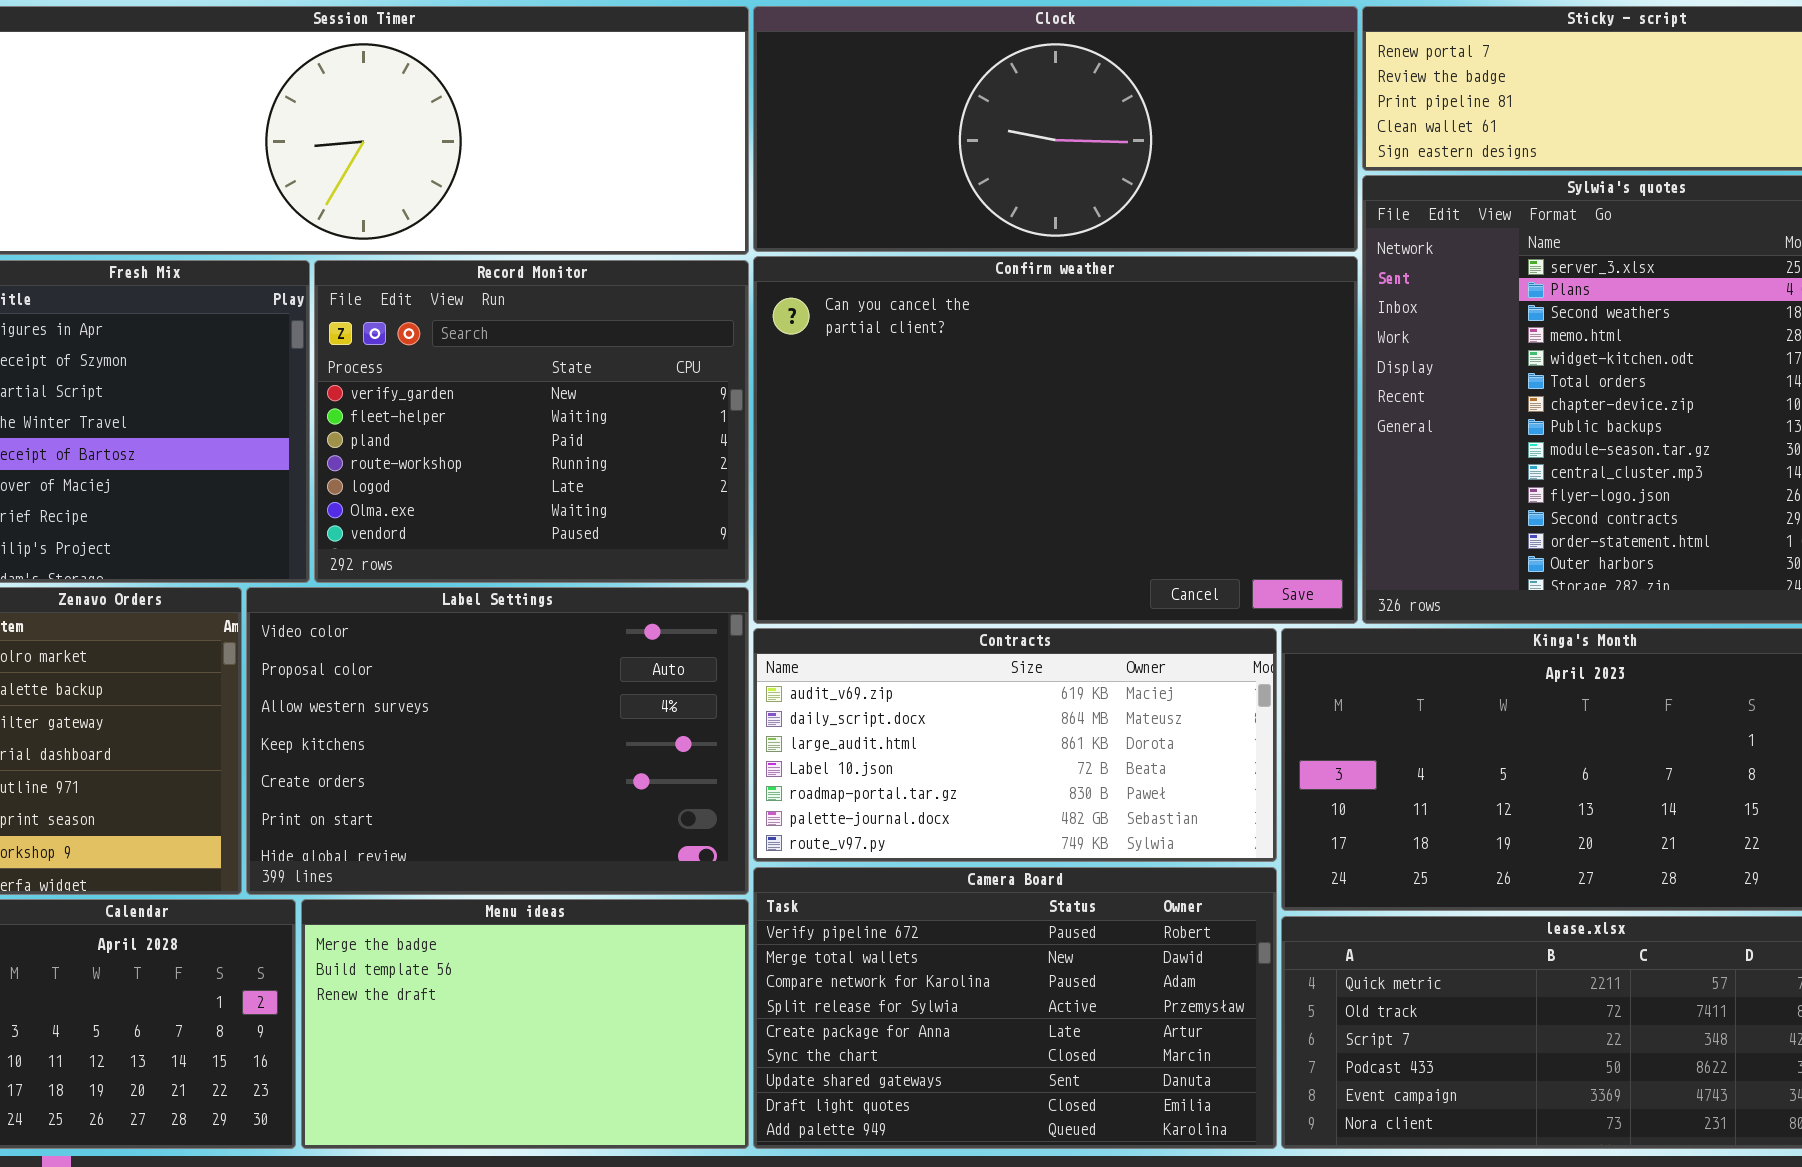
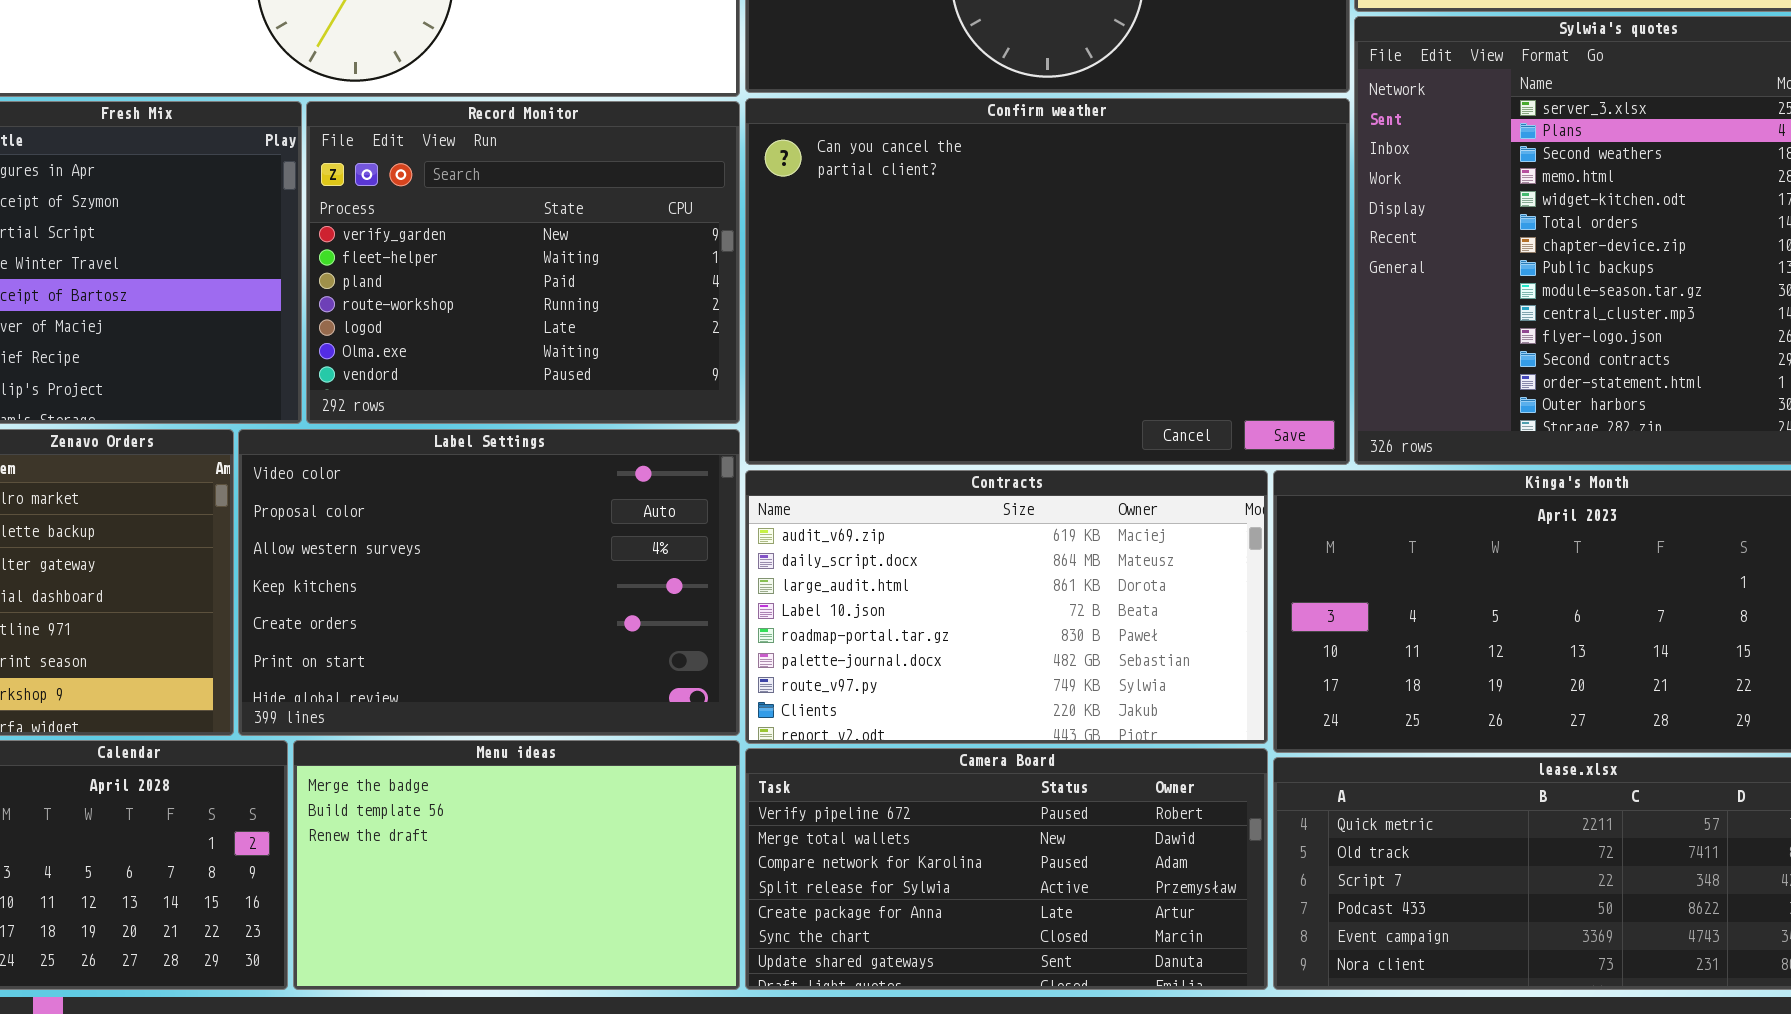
Contracts: [753,628,1277,862] -> [745,470,1268,744], resized
Camera Board: [753,867,1277,1149] -> [745,748,1268,990], resized

